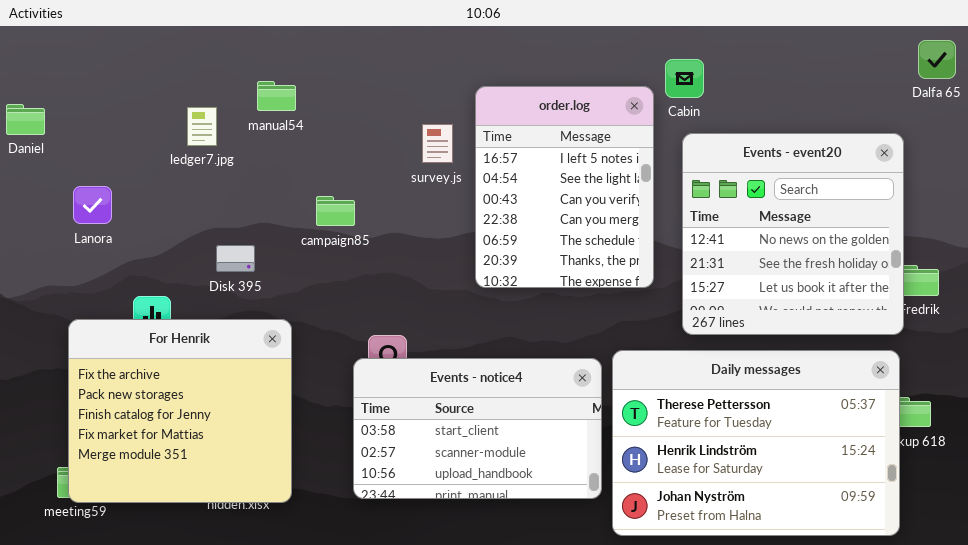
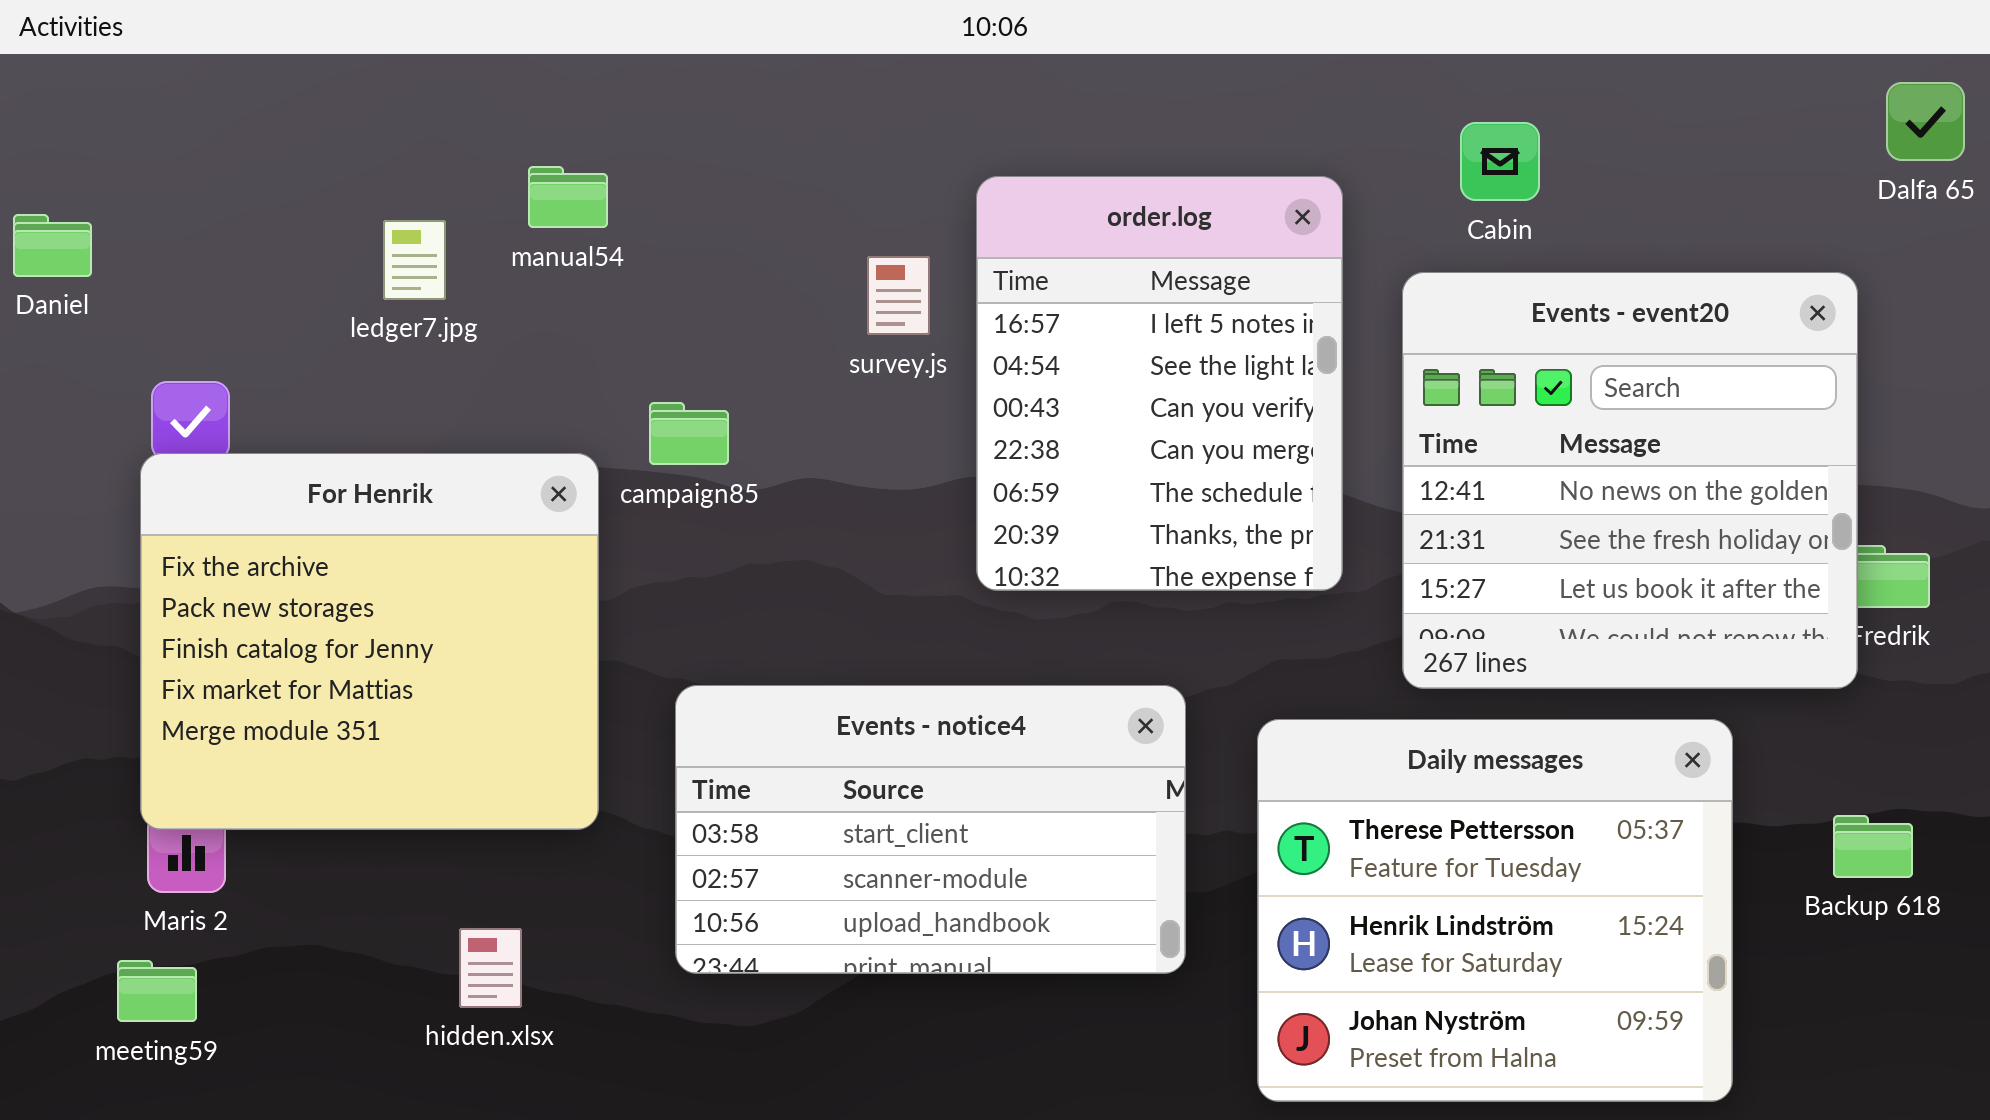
Cabin: [665,59,704,98] -> [1460,122,1540,201], moved
For Henrik: [68,319,292,503] -> [140,453,599,830], moved
Daily messages: [612,350,900,536] -> [1257,719,1733,1102], resized
Events - notice4: [353,358,602,499] -> [675,685,1186,974], moved

